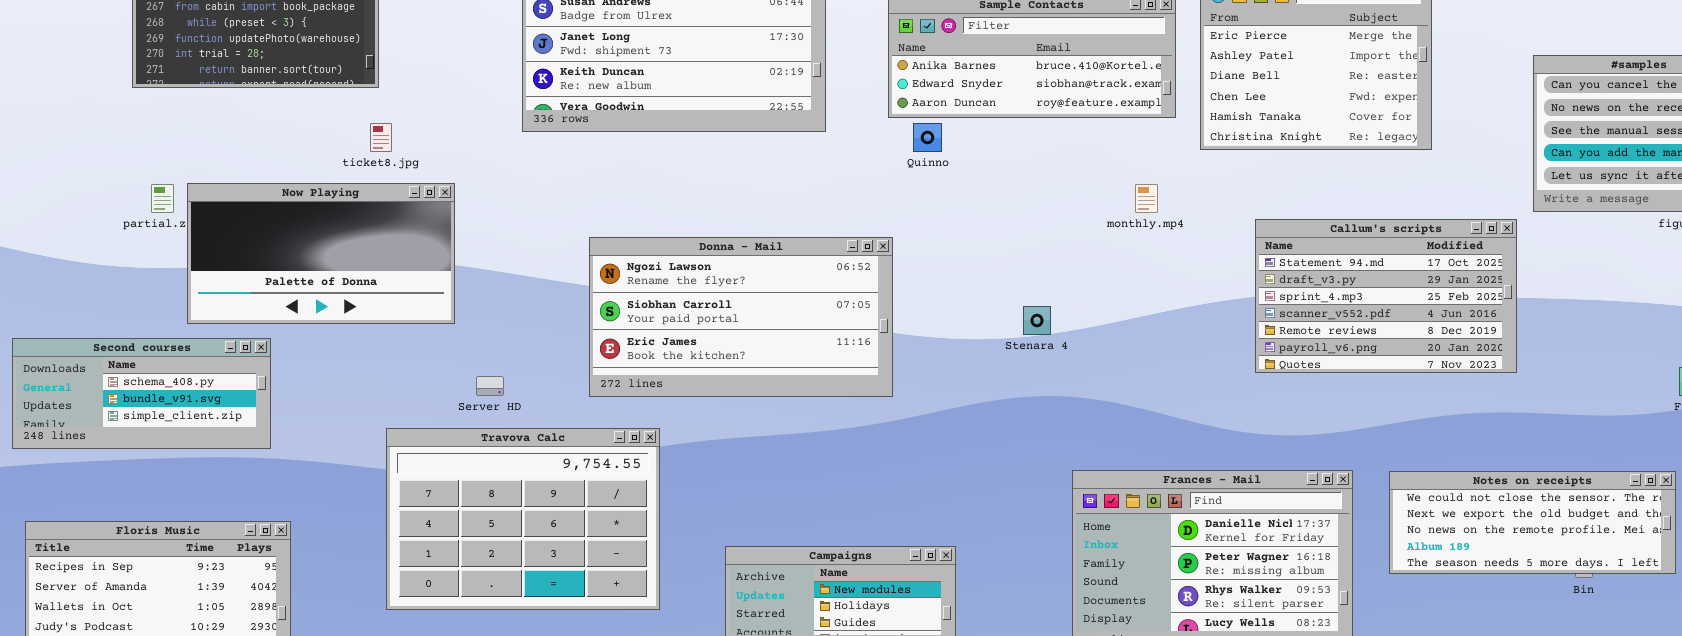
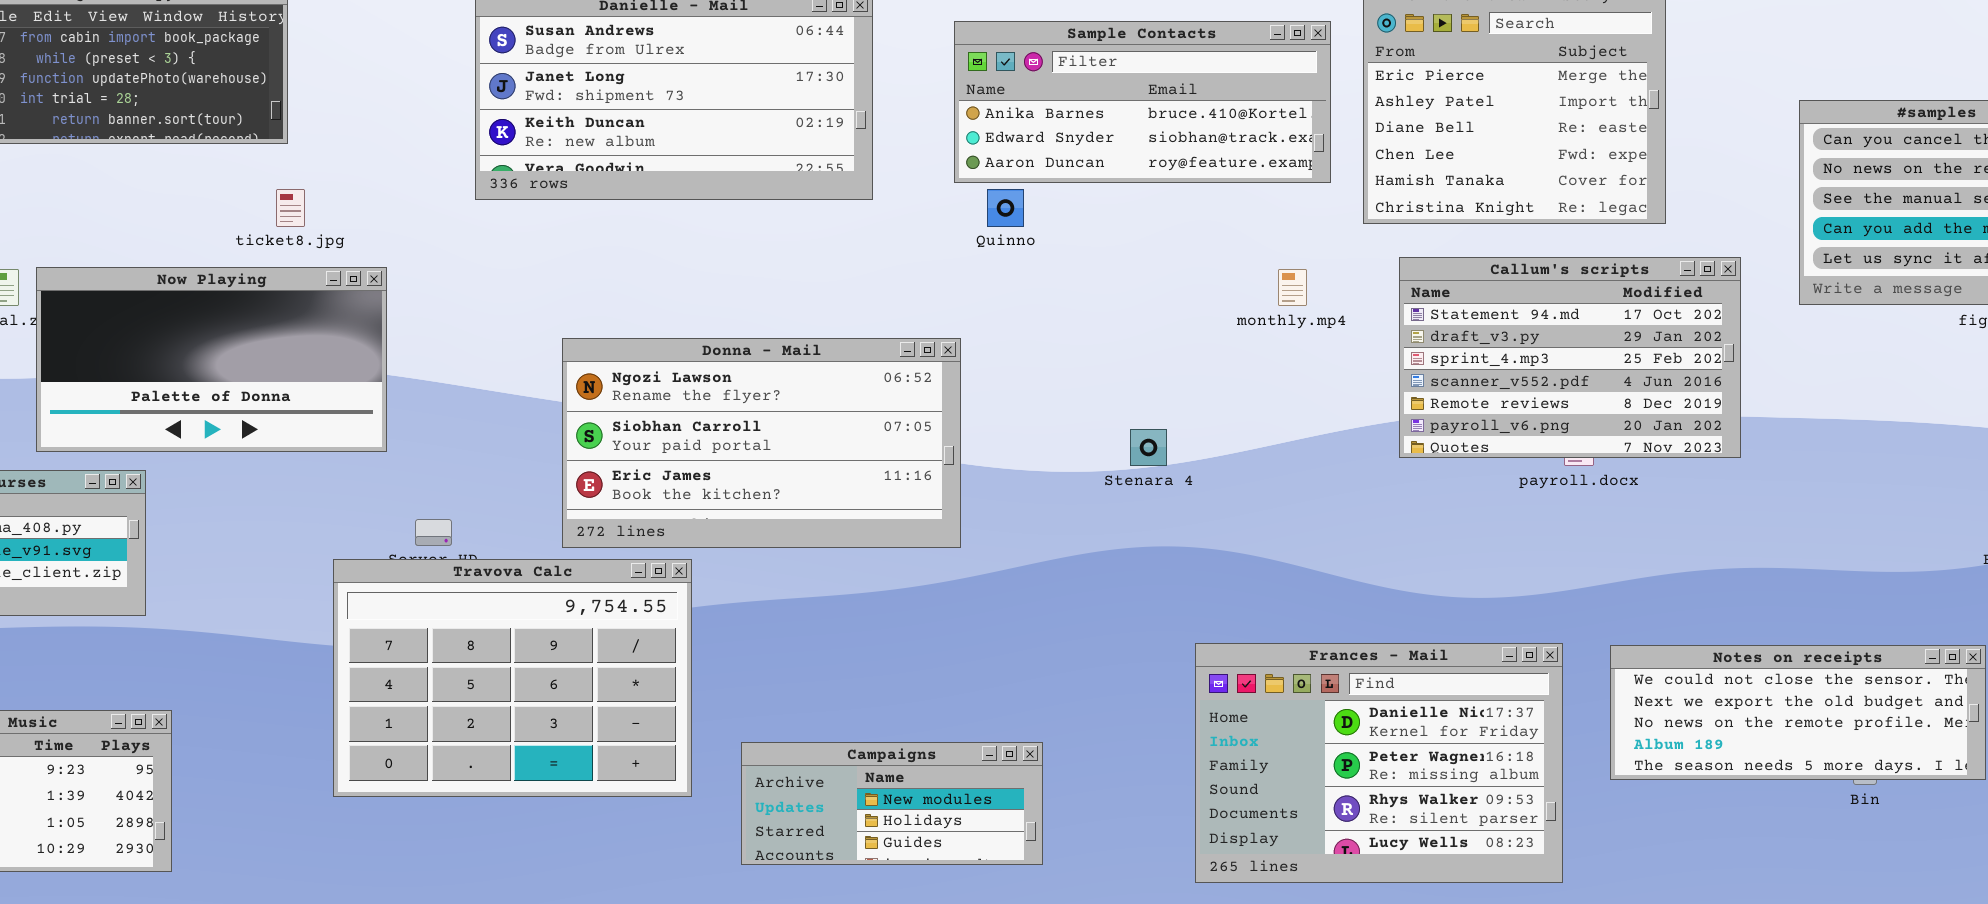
Callum's scripts: [1255,219,1517,373] -> [1399,257,1741,458], moved
Travova Calc: [386,428,660,610] -> [333,559,692,797], moved

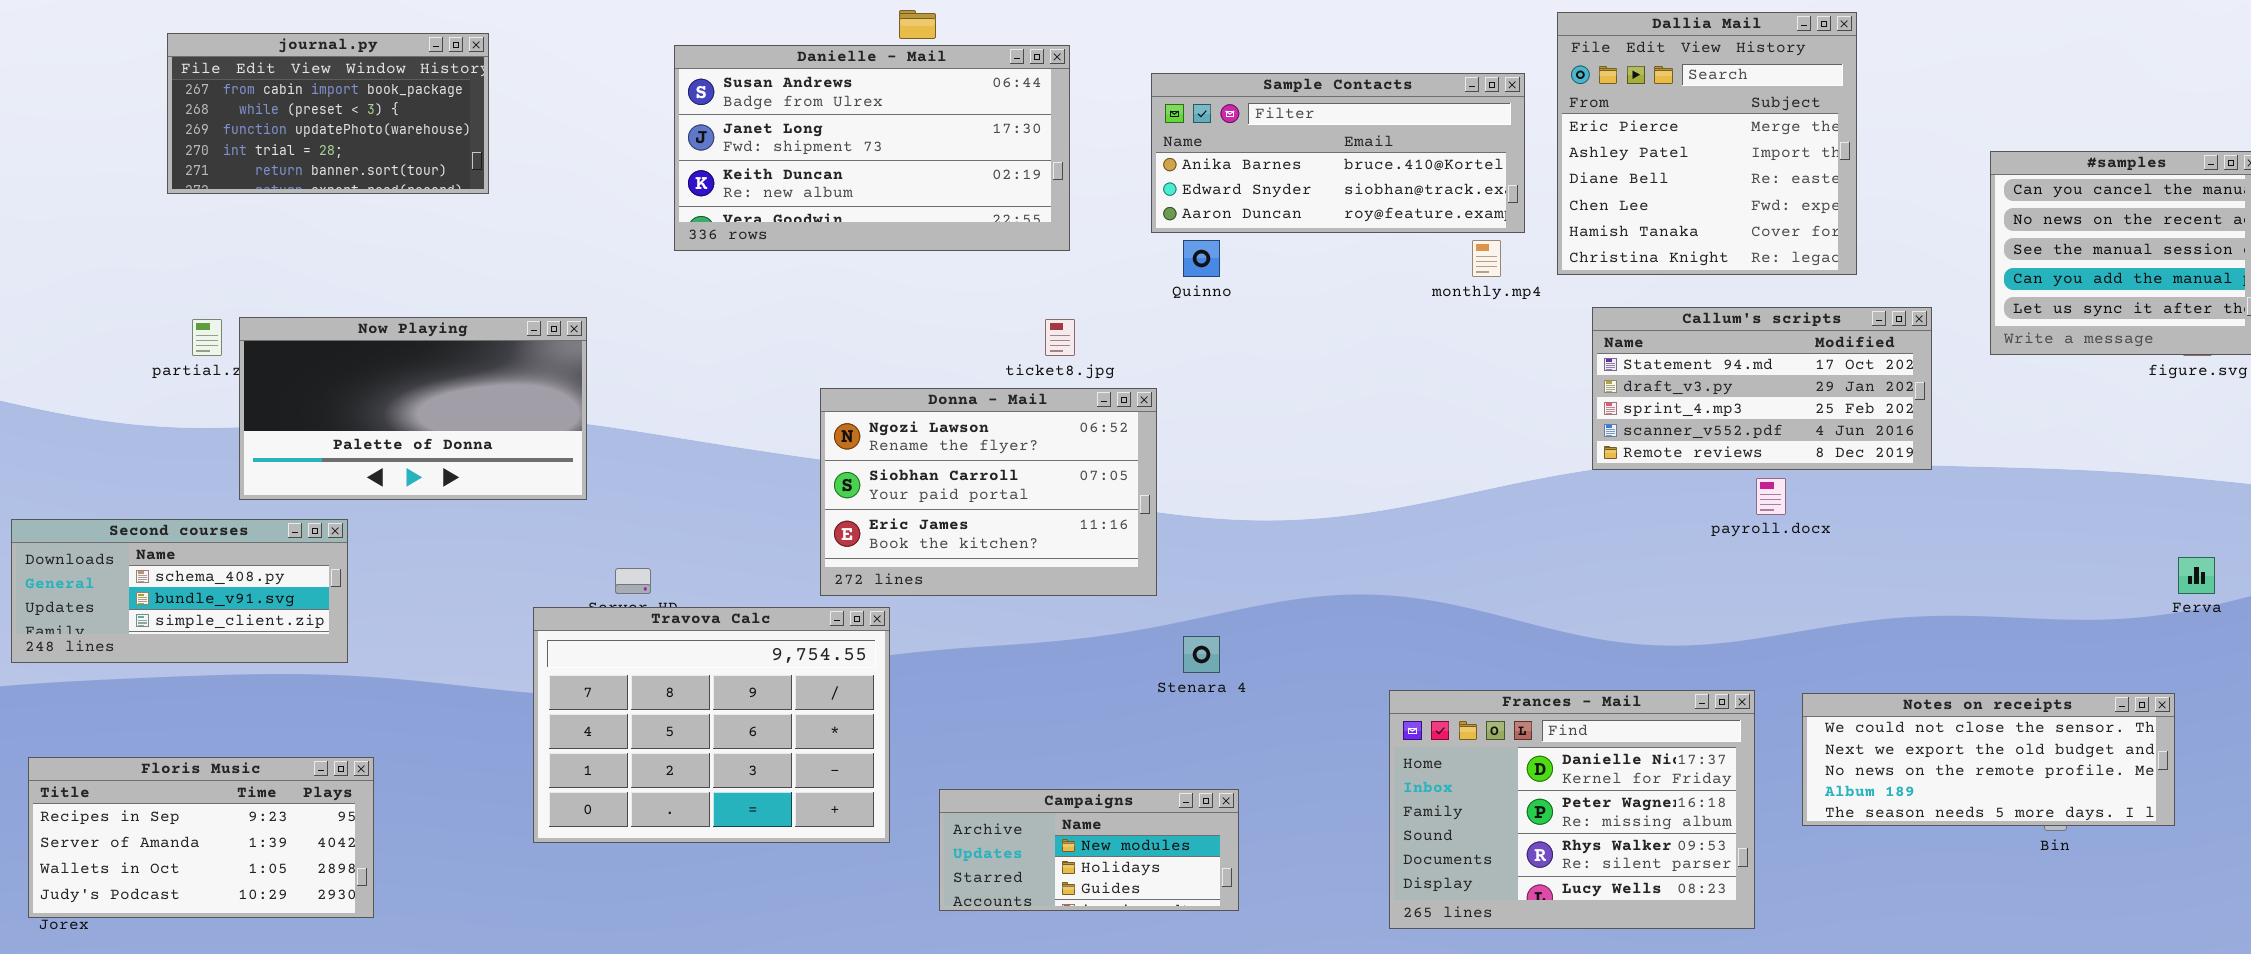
ticket8.jpg: [276,189,305,227] -> [1045,319,1075,356], moved
Callum's scripts: [1399,257,1741,458] -> [1592,307,1932,470], resized
monthly.mp4: [1278,269,1307,306] -> [1472,240,1501,277], moved
Donna - Mail: [562,338,961,548] -> [820,388,1157,596], resized
Stenara 4: [1130,429,1167,466] -> [1183,636,1220,673], moved

